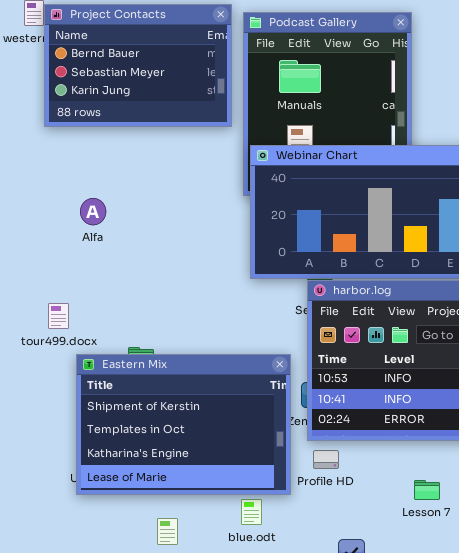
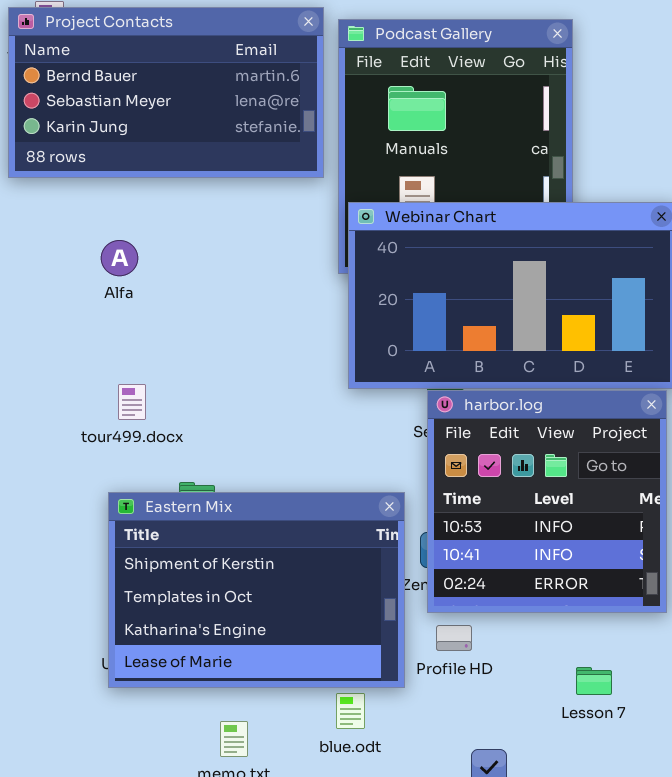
Project Contacts: [44,4,232,127] -> [8,7,324,178], resized
Alfa: [80,198,106,225] -> [101,240,138,276], moved
tour499.docx: [48,303,69,329] -> [118,384,146,420], moved

